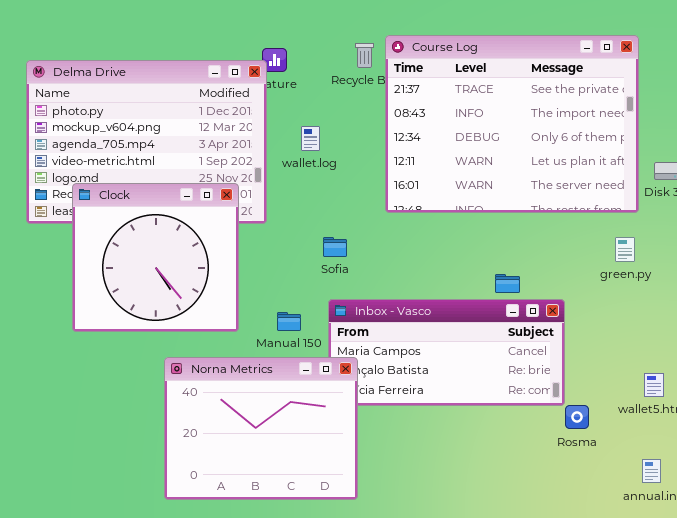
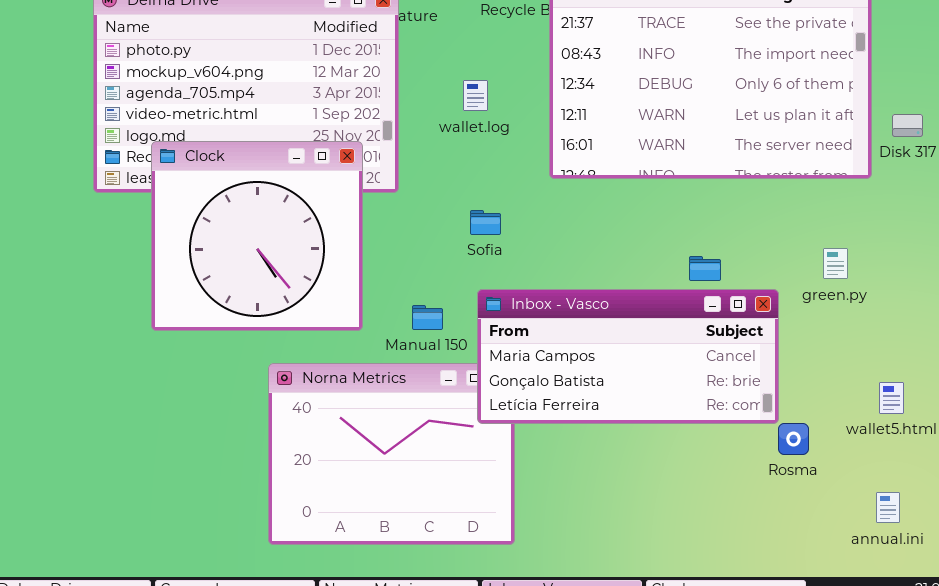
wallet.log: [301,126,320,151] -> [463,80,488,111], moved
green.py: [615,237,635,262] -> [823,248,848,279], moved
Inbox - Vasco: [328,299,565,406] -> [477,289,779,424], raised

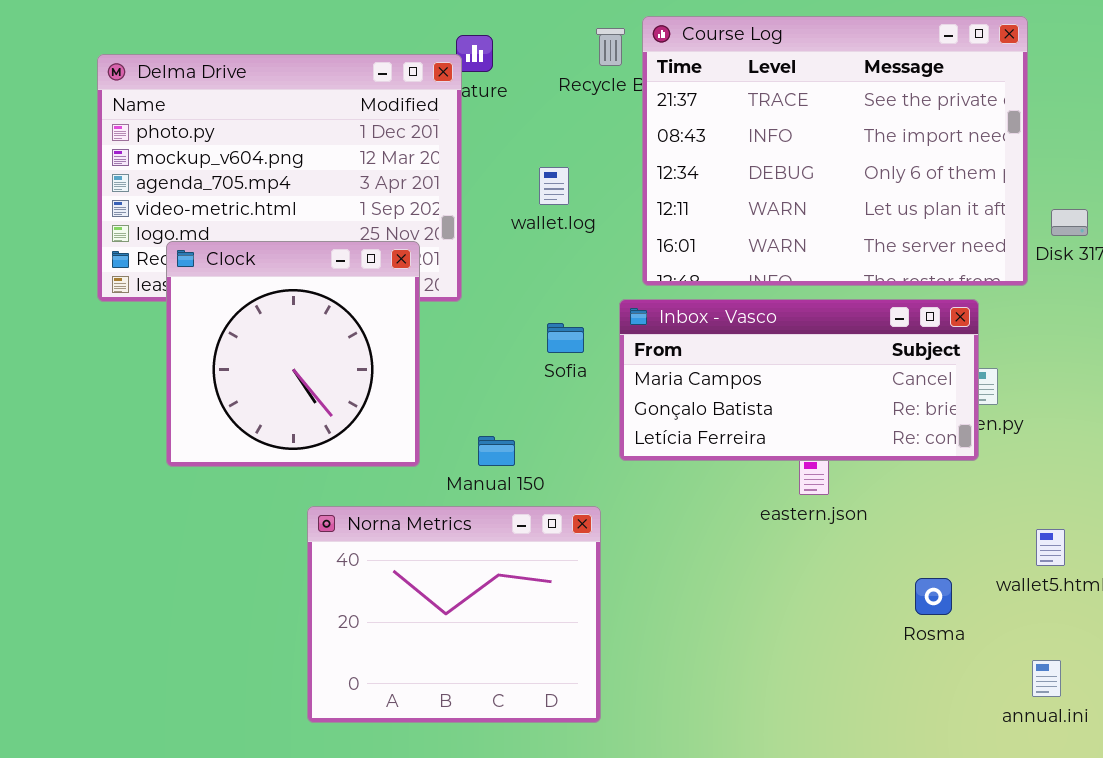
Inbox - Vasco: [477,289,779,424] -> [619,299,979,461], moved

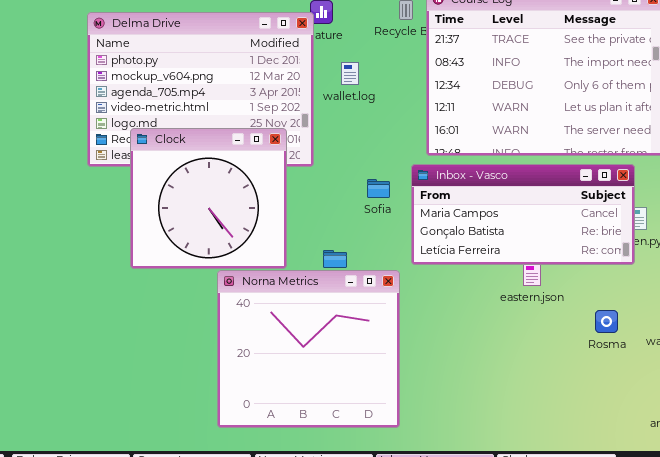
wallet.log: [539,167,569,205] -> [341,62,359,85], moved
Norna Metrics: [307,506,601,723] -> [217,270,400,428], resized
Rosma: [915,578,952,615] -> [595,310,618,333], moved

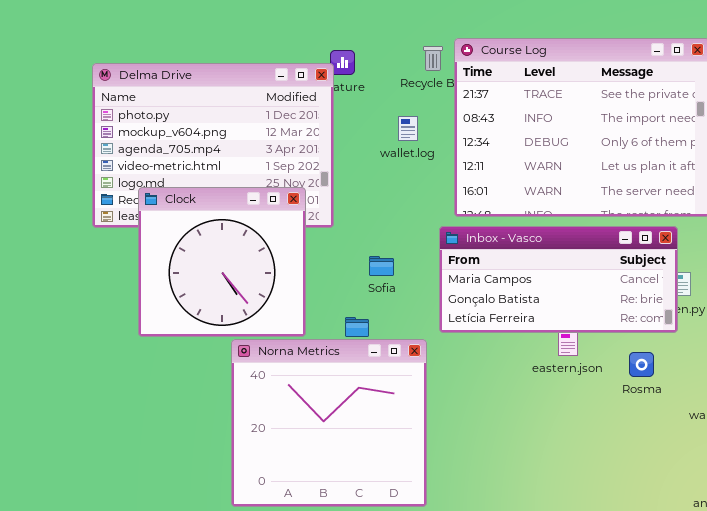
wallet.log: [341,62,359,85] -> [398,116,418,141], moved
Sofia: [367,179,390,198] -> [369,256,394,276], moved
Rosma: [595,310,618,333] -> [629,352,654,377], moved

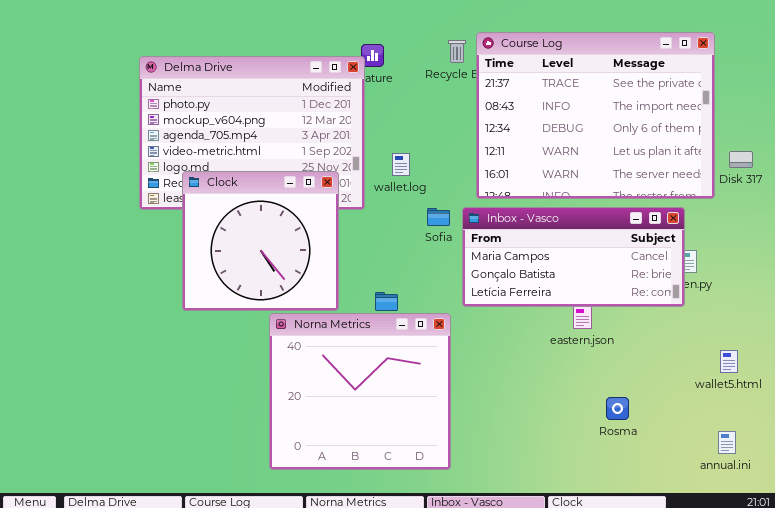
wallet.log: [398,116,418,141] -> [392,153,410,176], moved
Sofia: [369,256,394,276] -> [427,208,450,226], moved
Rosma: [629,352,654,377] -> [606,397,629,420], moved

